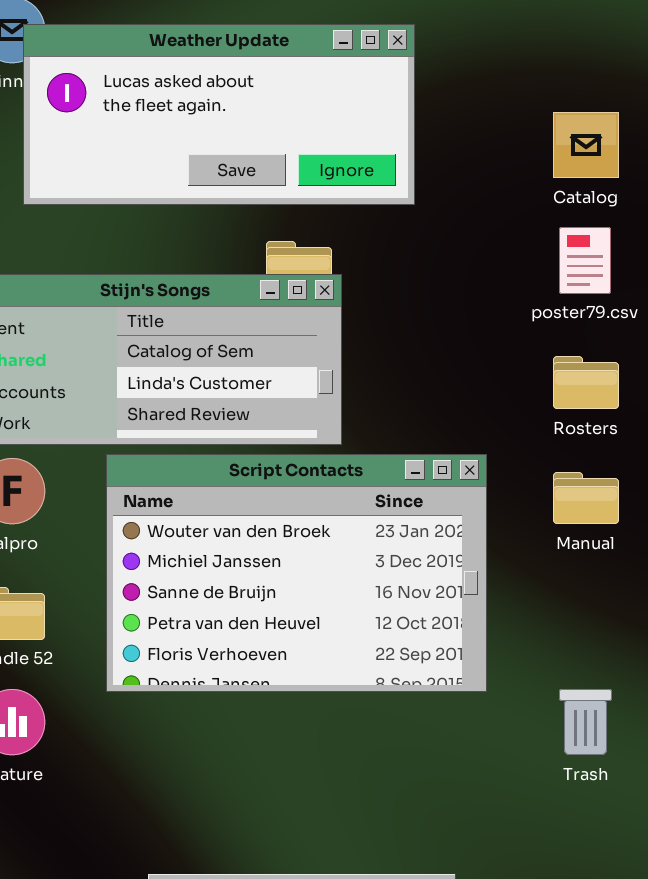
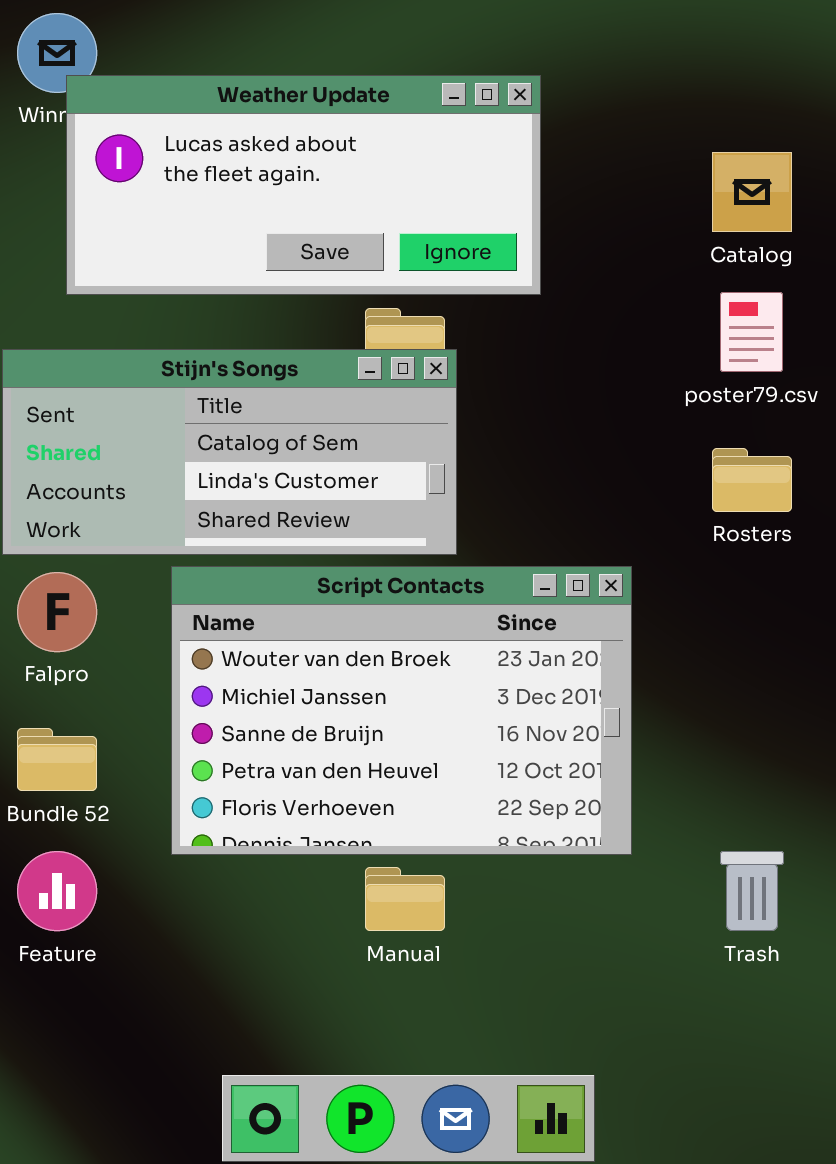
Weather Update: [23,24,415,205] -> [66,75,541,295], moved
Manual: [553,472,619,524] -> [365,867,445,931], moved

